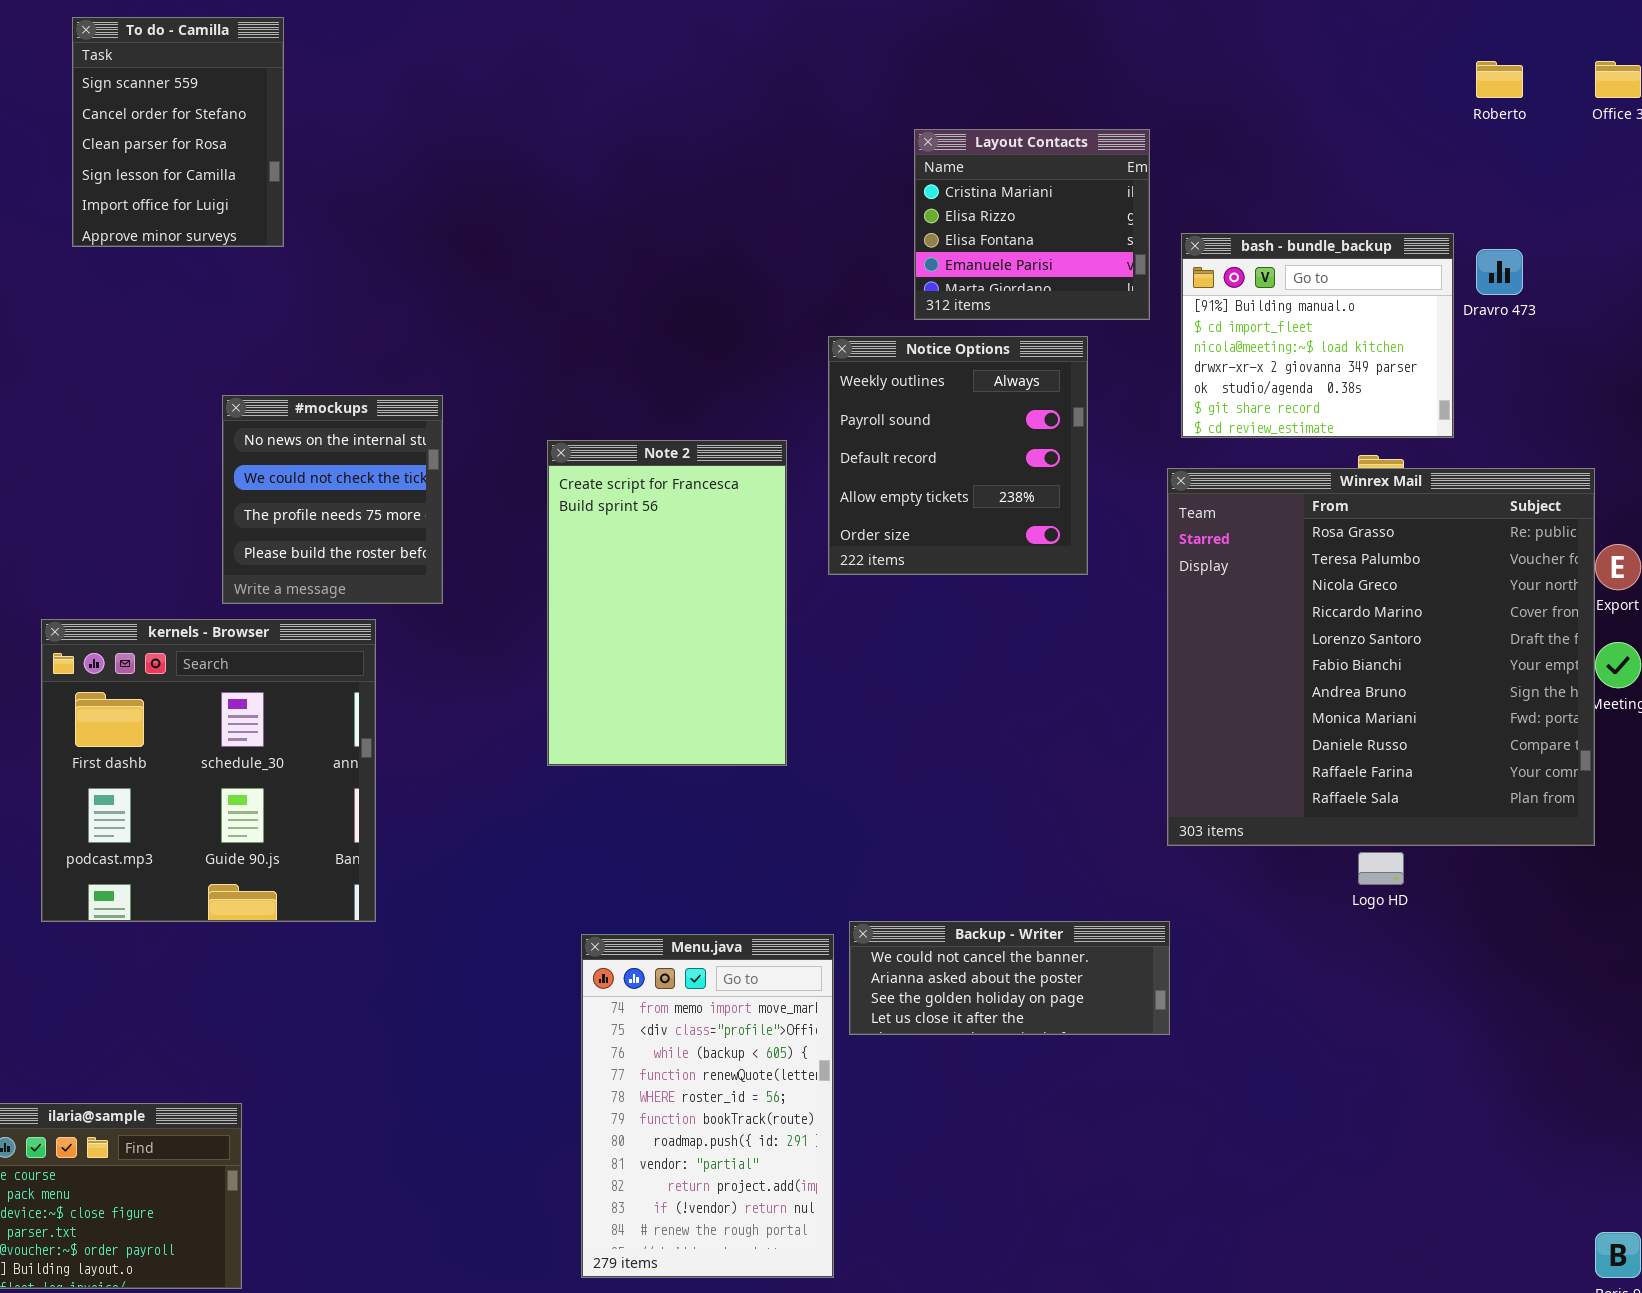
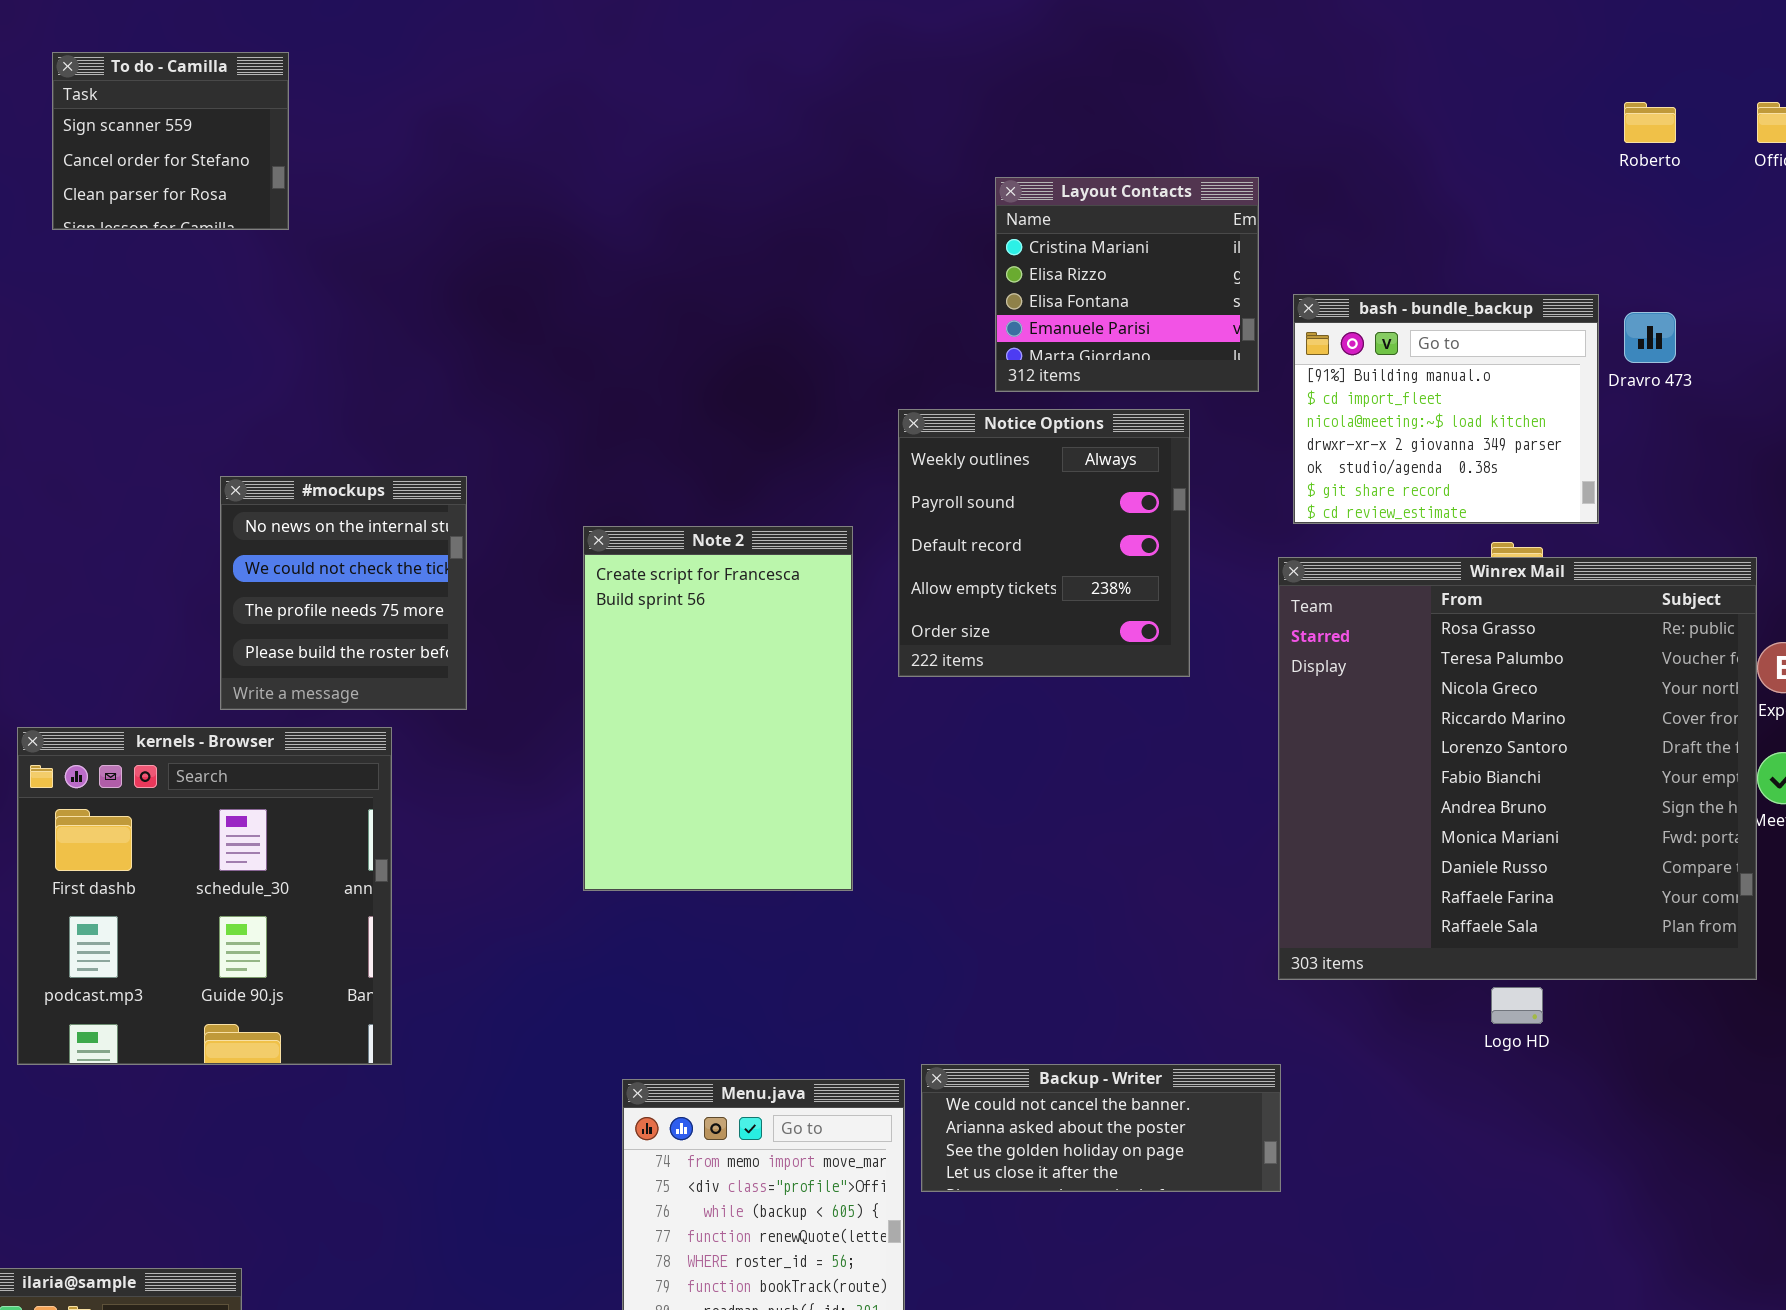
To do - Camilla: [72,17,284,247] -> [52,52,289,230], resized

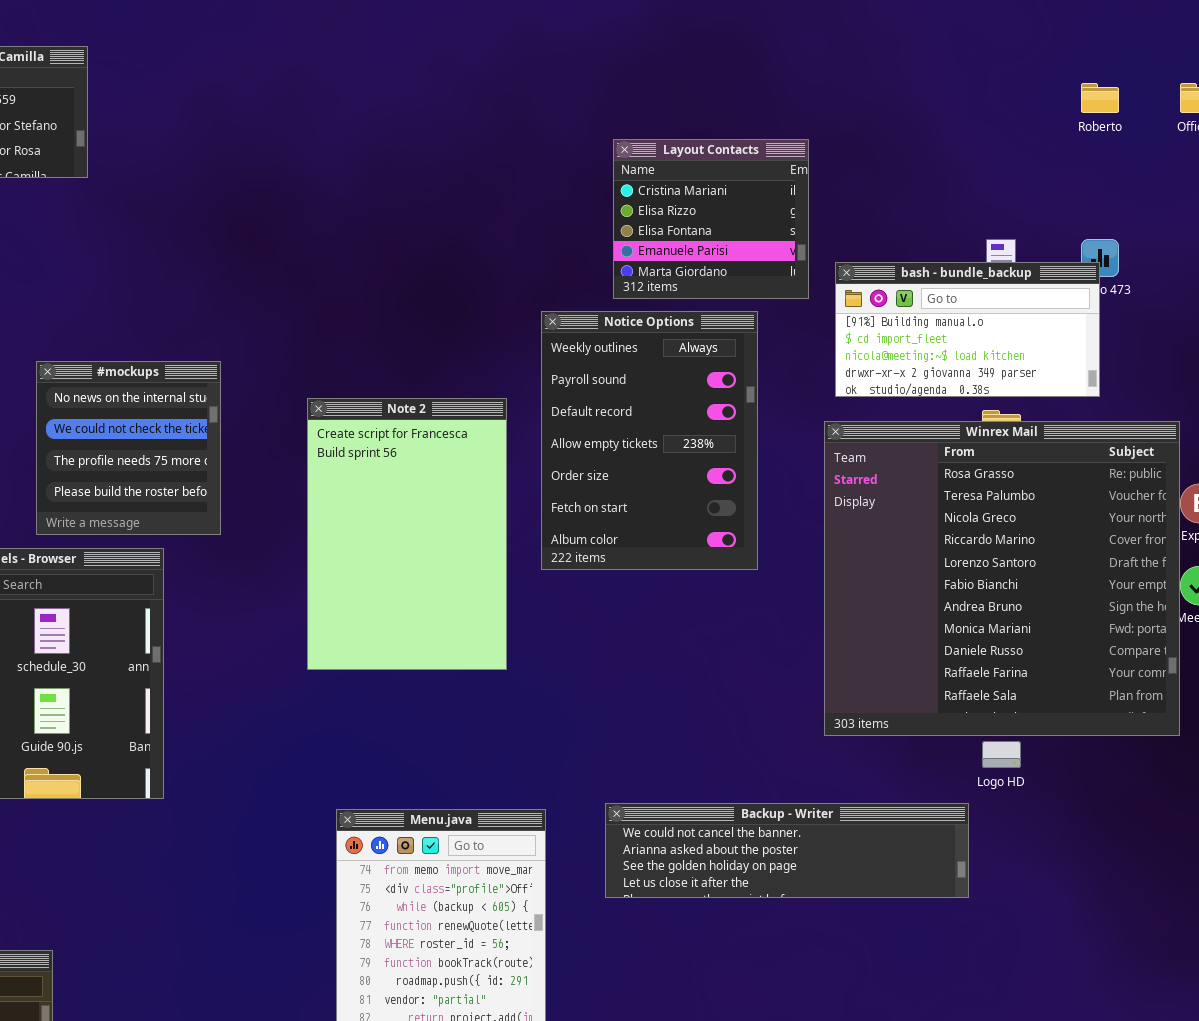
bash - bundle_backup: [1293,294,1599,524] -> [835,262,1100,397], resized
Notice Options: [898,409,1190,677] -> [541,311,758,570], resized
Backup - Writer: [921,1064,1281,1192] -> [605,803,969,898], moved, resized

